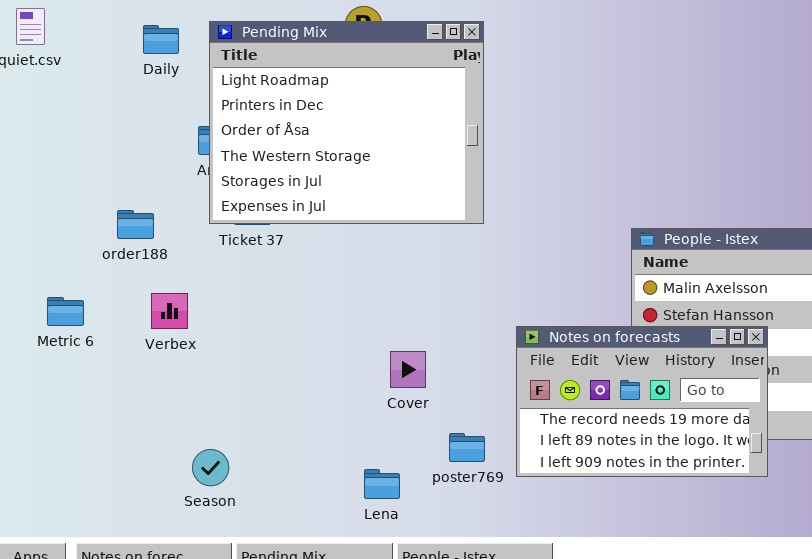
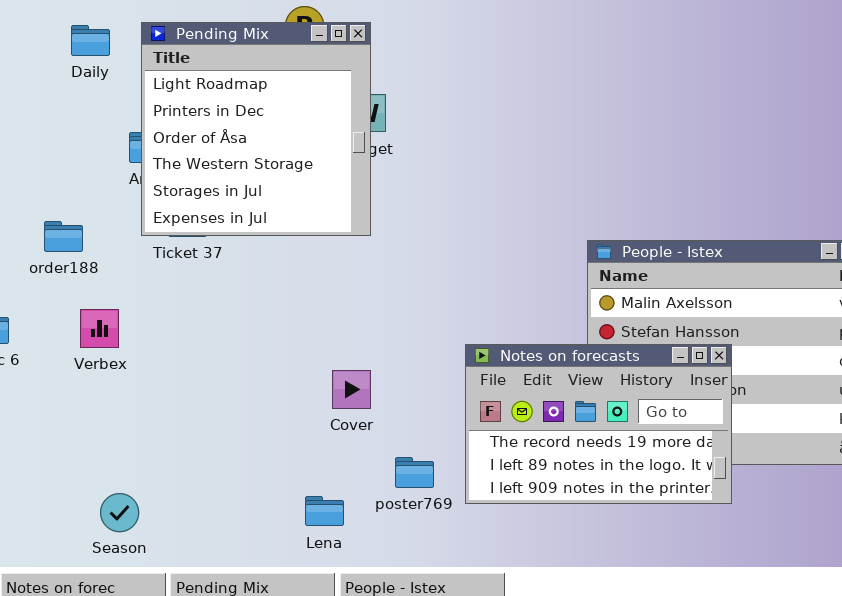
Pending Mix: [209,21,484,224] -> [141,22,371,236], resized
Season: [192,449,229,486] -> [100,493,139,532], moved

